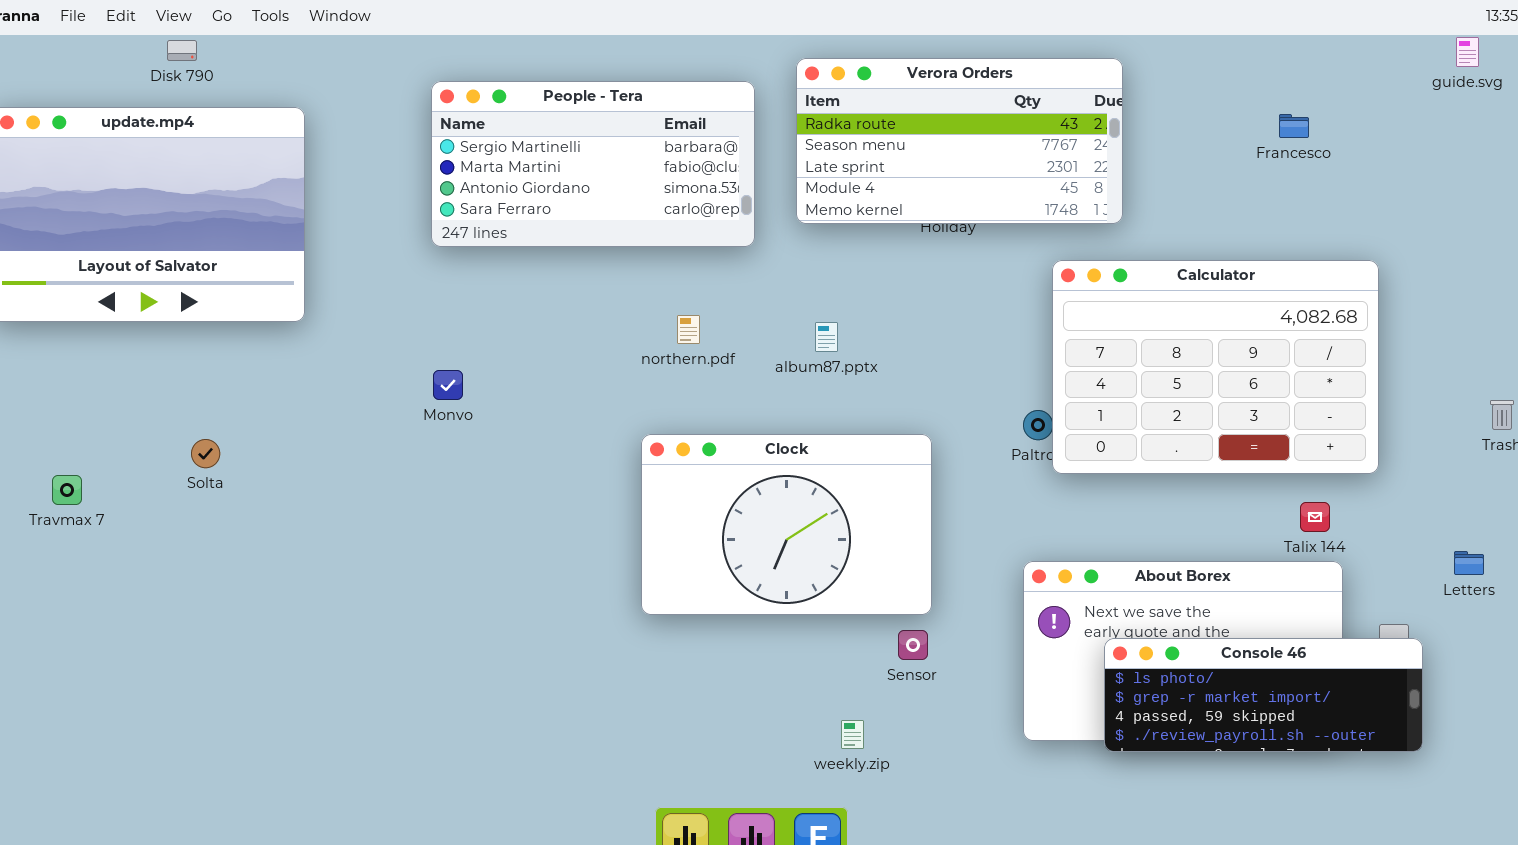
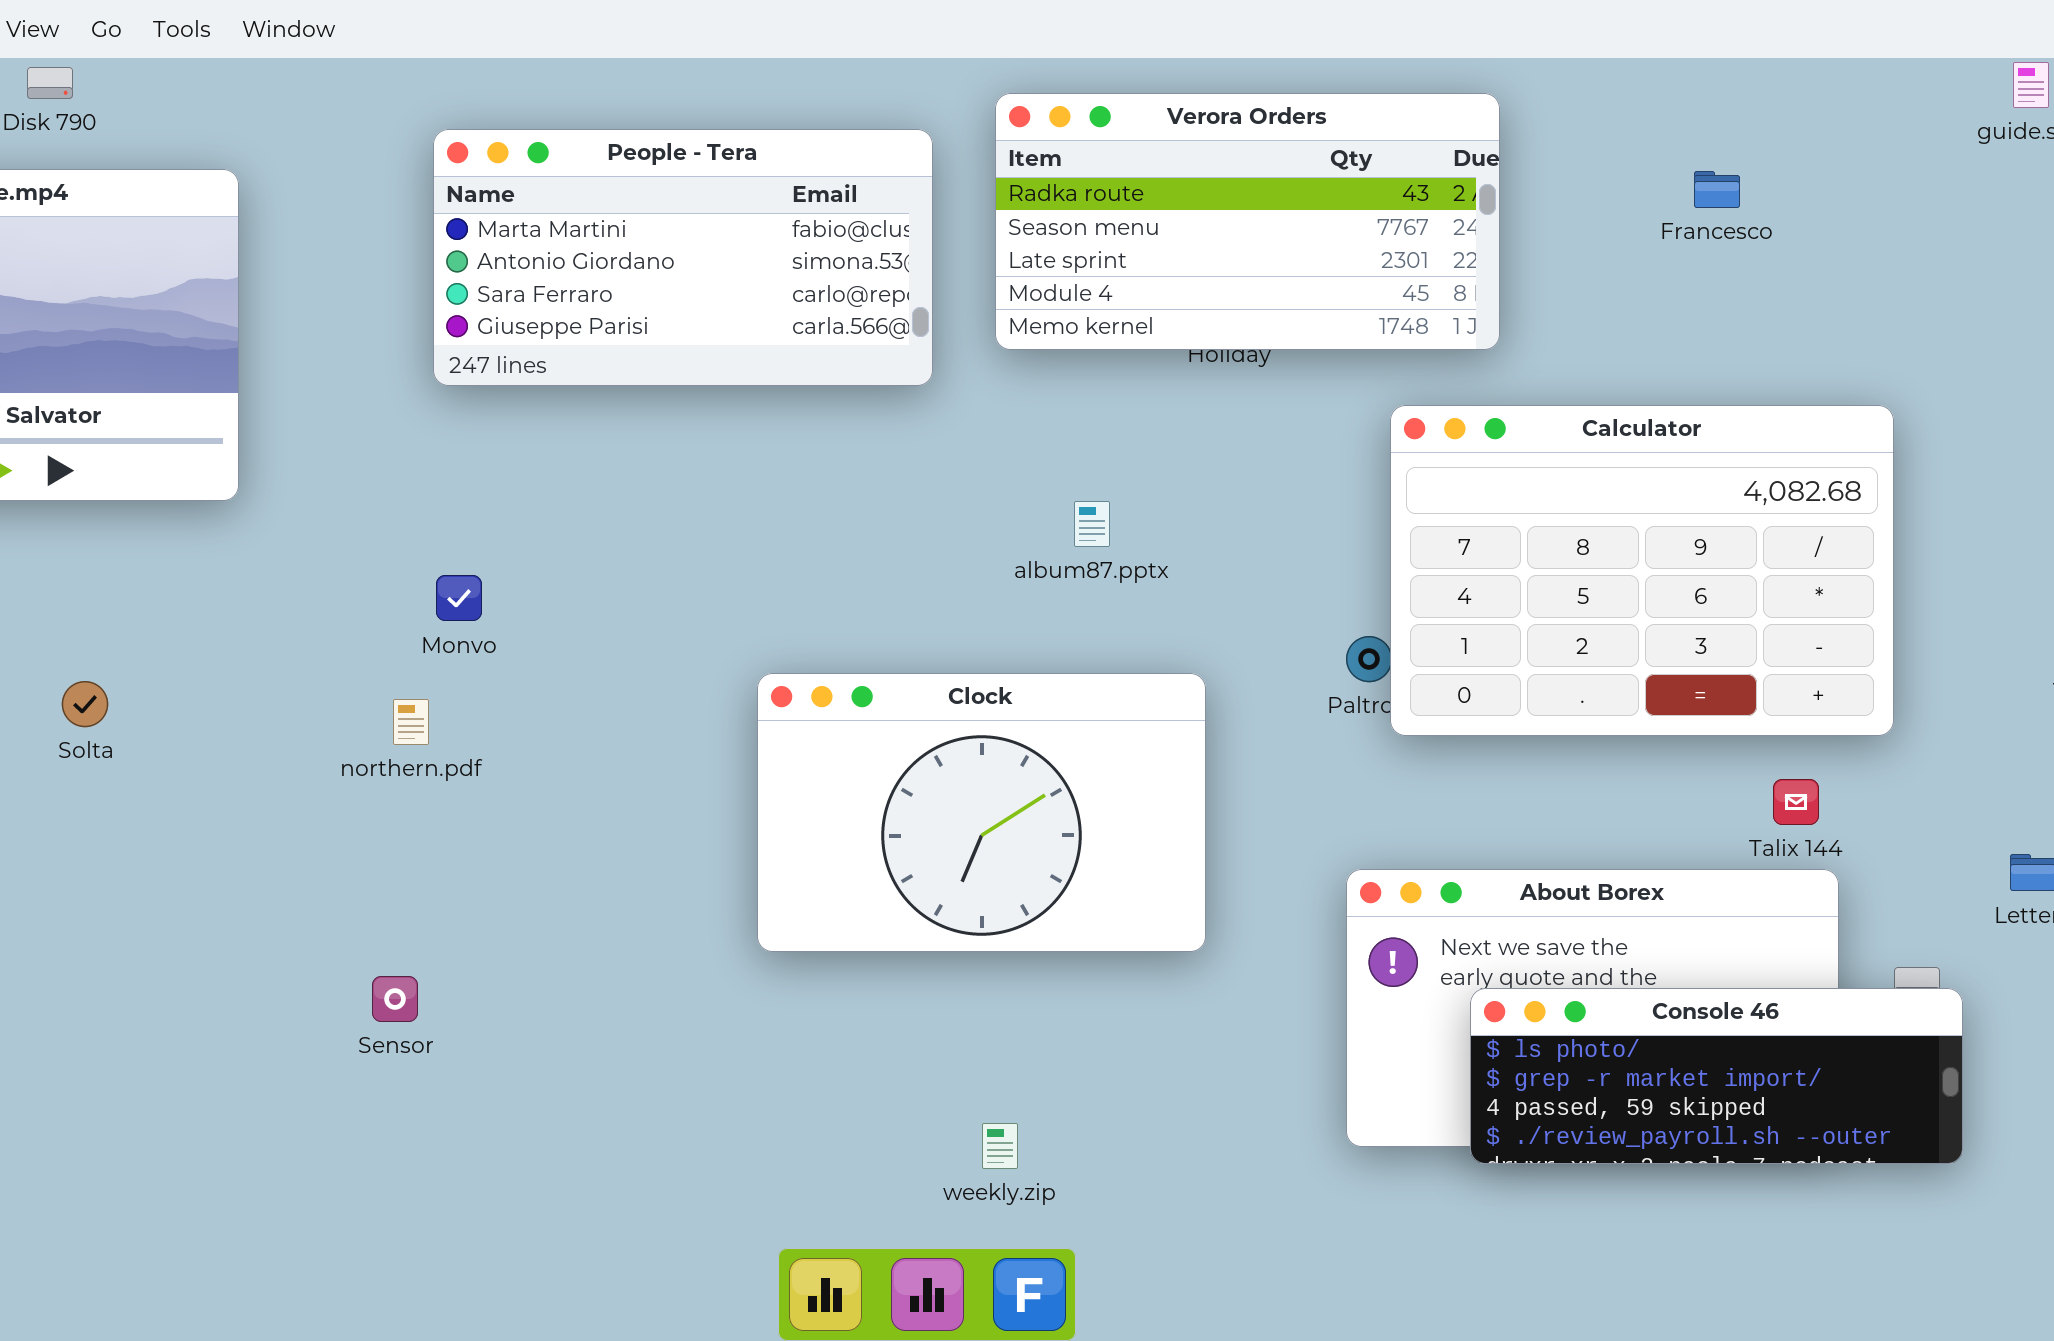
People - Tera: [431,81,755,247] -> [433,129,933,386], scrolled down 1 row
Francesco: [1279,114,1309,138] -> [1694,171,1740,208], moved
northern.pdf: [677,315,700,344] -> [393,699,429,745], moved
album87.pptx: [815,322,838,352] -> [1074,501,1110,547], moved
Sensor: [898,630,928,660] -> [372,976,418,1022], moved
weekly.zip: [841,720,864,749] -> [982,1123,1018,1169], moved

